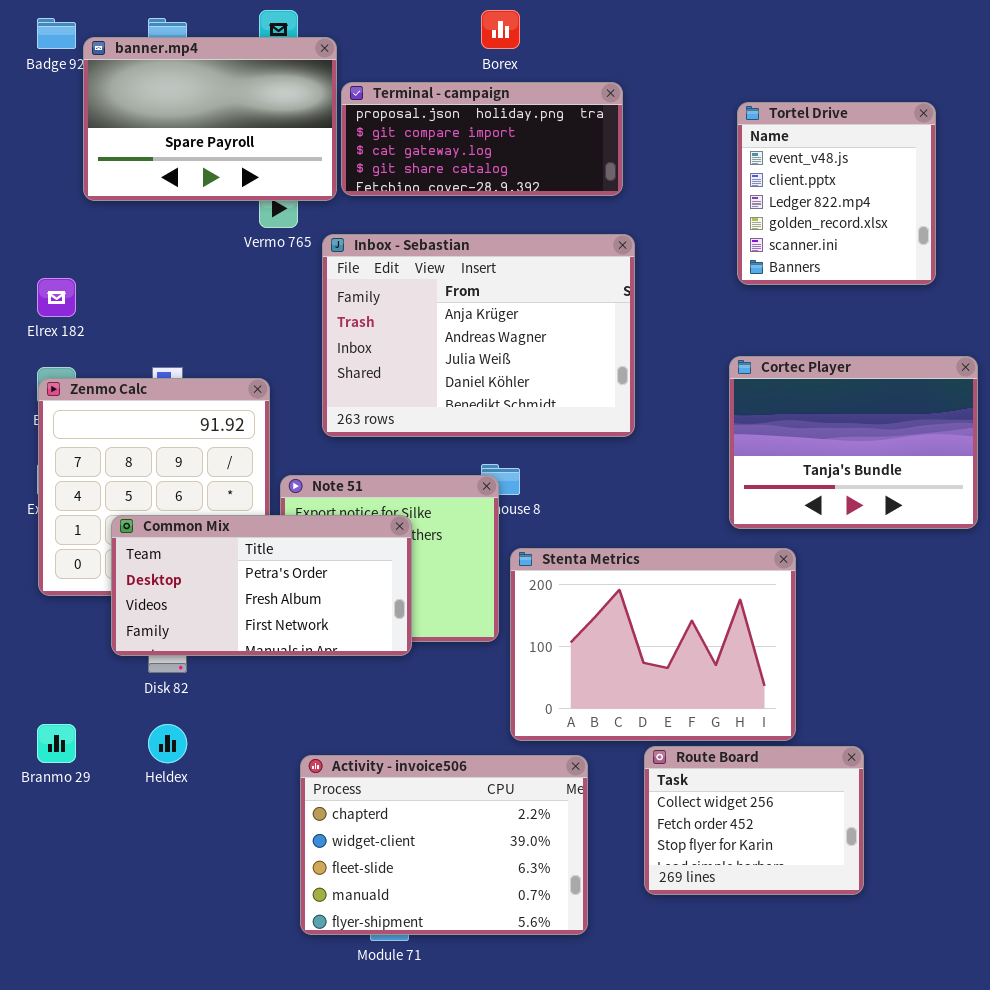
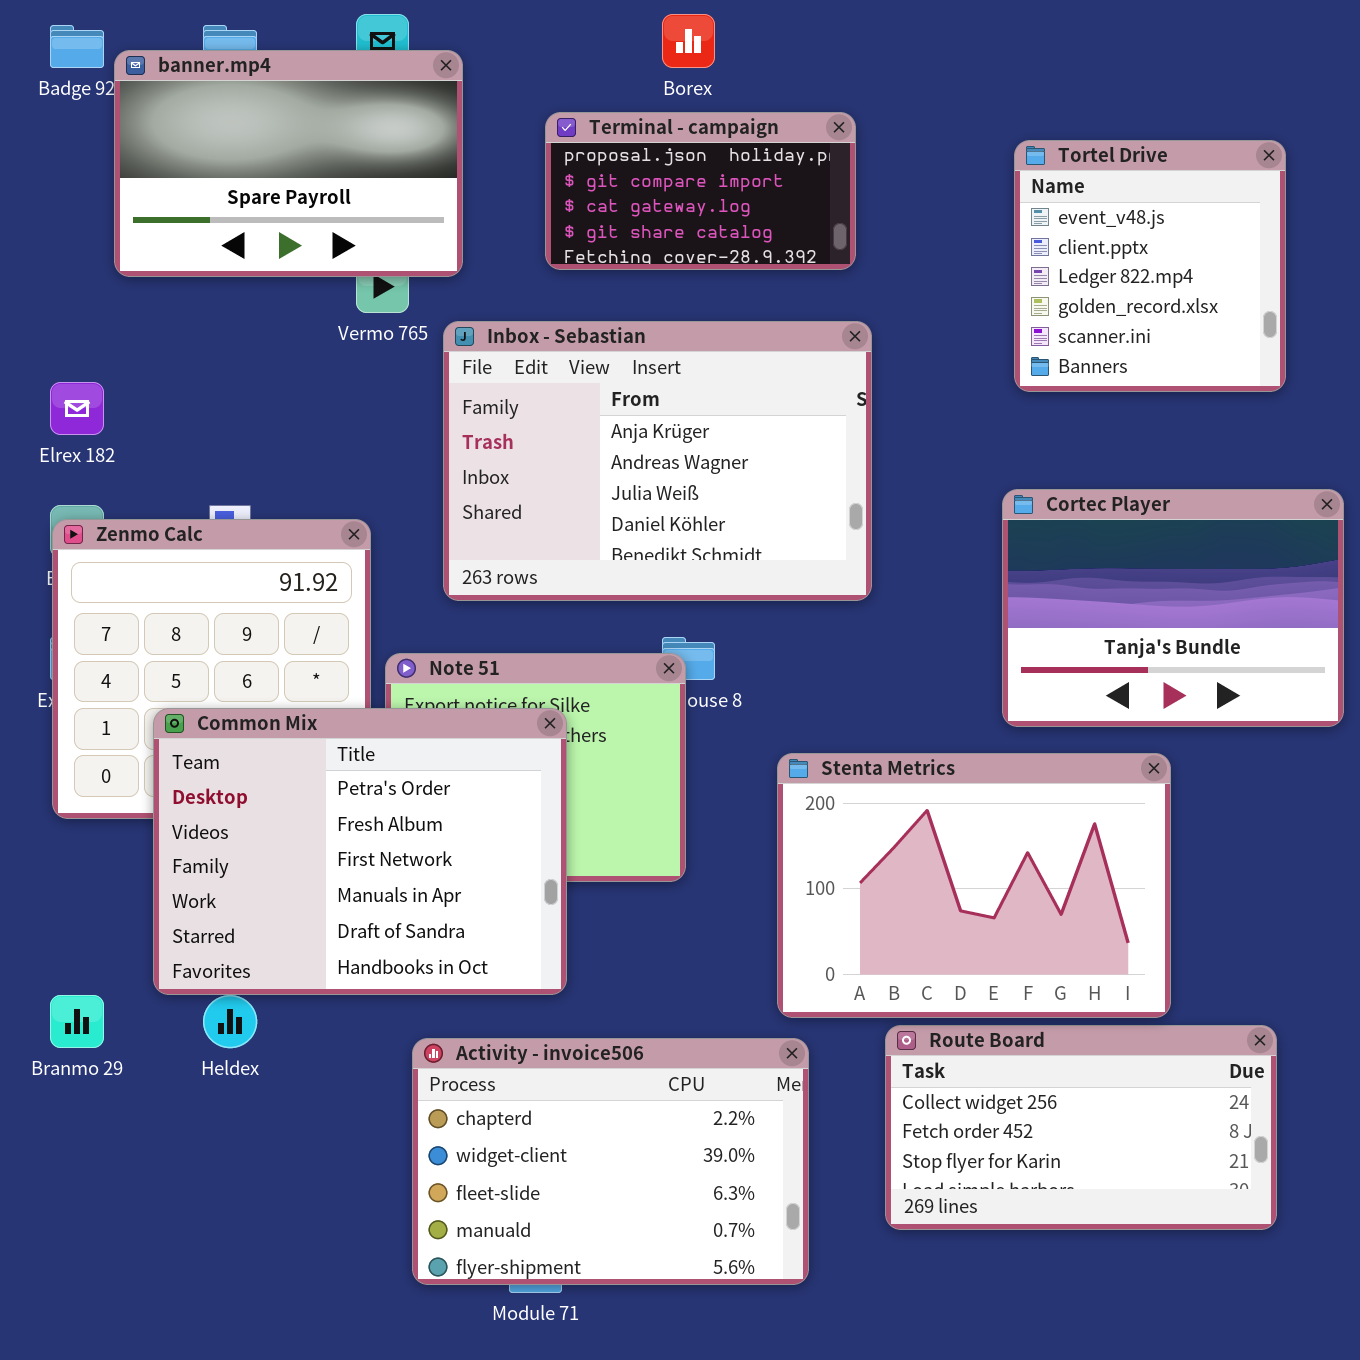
Terminal - campaign: [341,82,623,196] -> [545,112,856,270], resized
Common Mix: [111,515,412,656] -> [153,708,567,995], resized
Stenta Metrics: [510,548,796,741] -> [777,753,1171,1018], moved
Route Board: [644,746,864,895] -> [885,1025,1277,1230], resized

